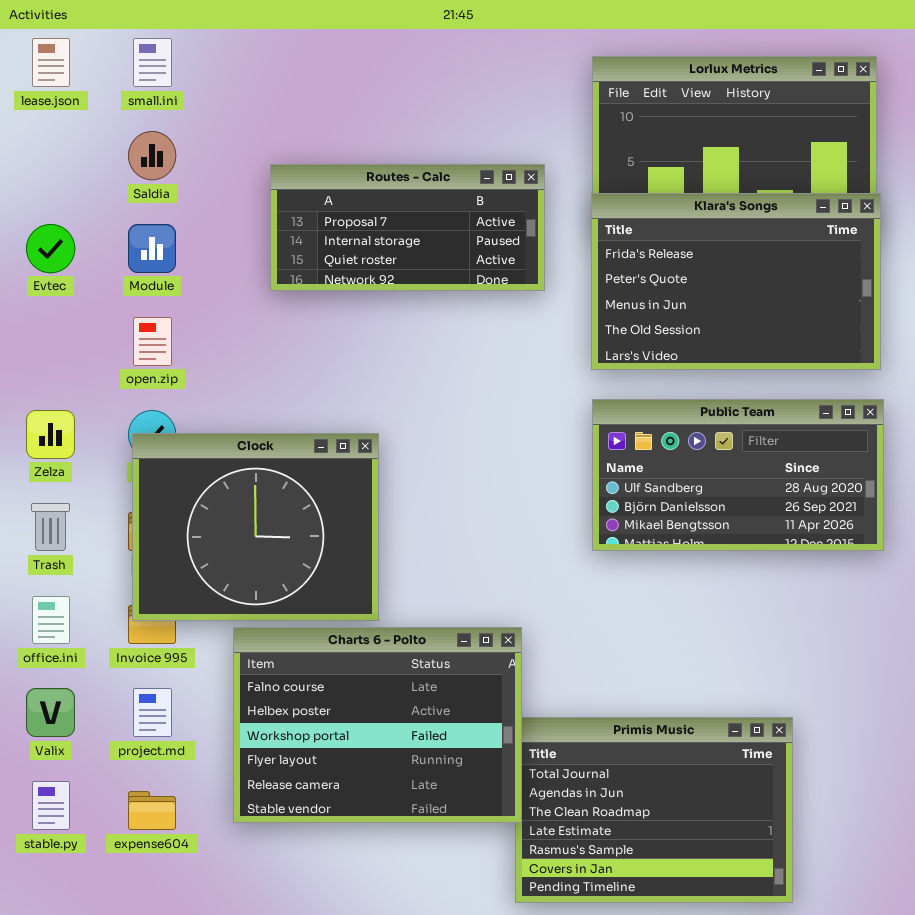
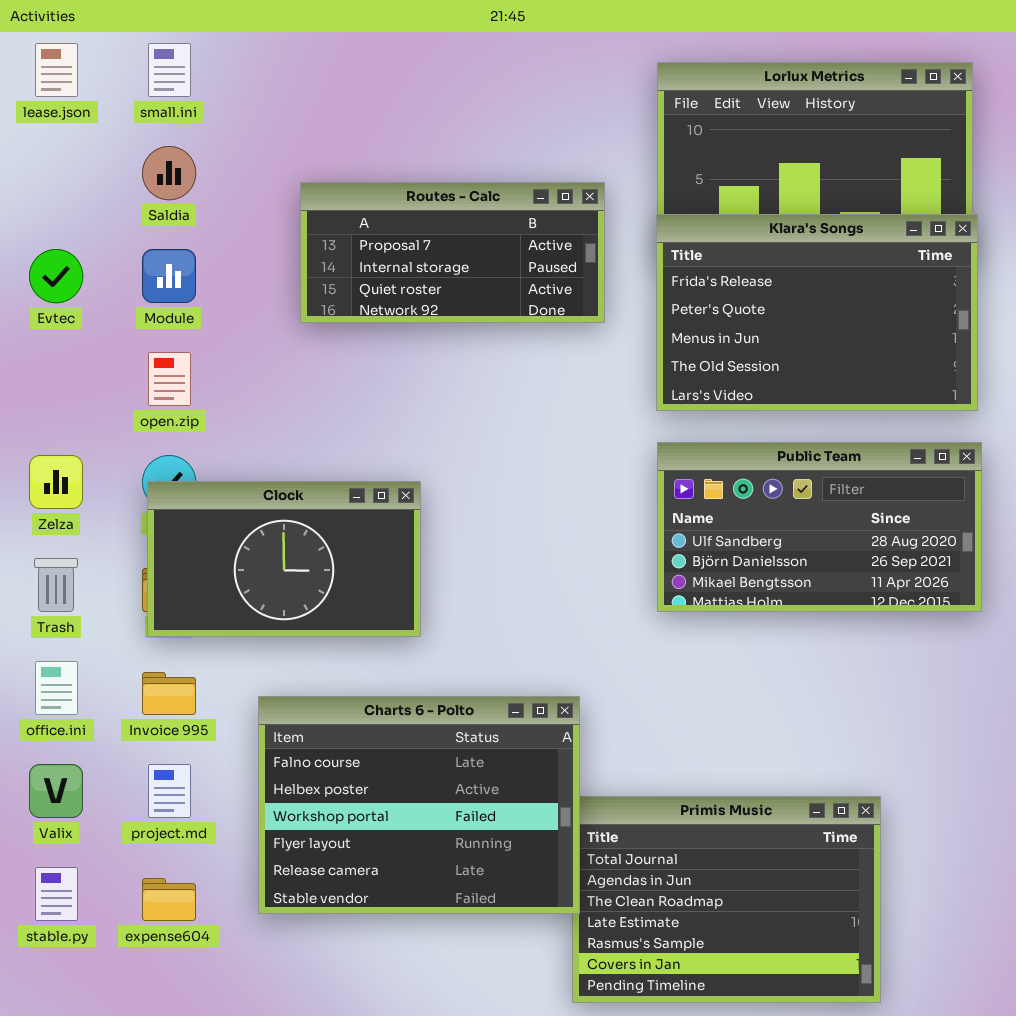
Clock: [132,433,379,621] -> [147,481,421,637], resized

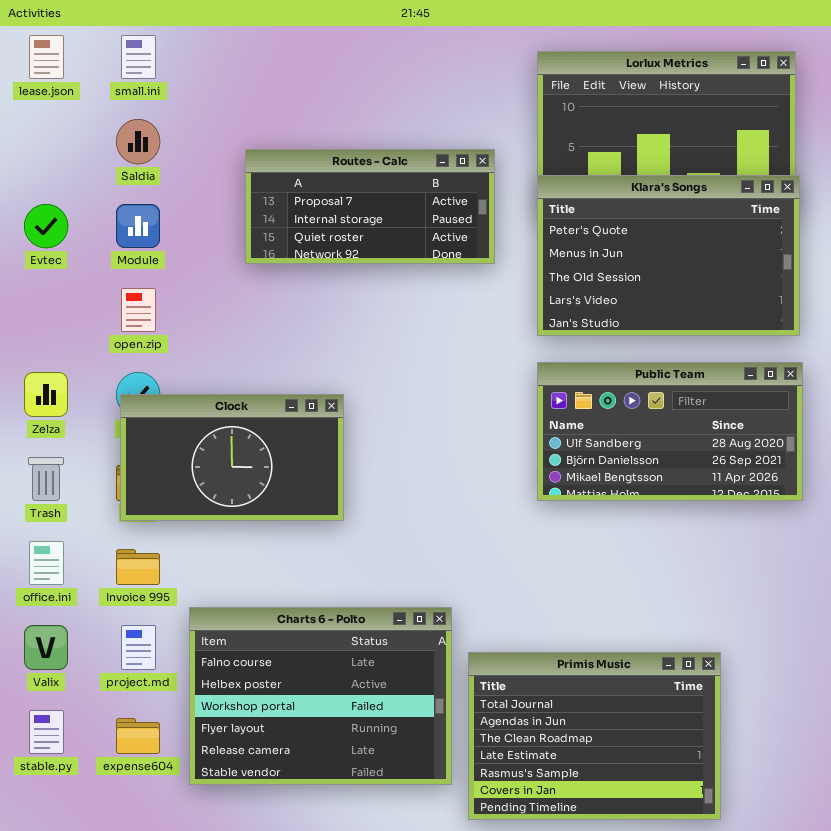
Klara's Songs: [656,214,978,411] -> [537,175,800,336], scrolled down 1 row
Charts 6 - Polto: [258,696,580,914] -> [189,607,452,785], moved

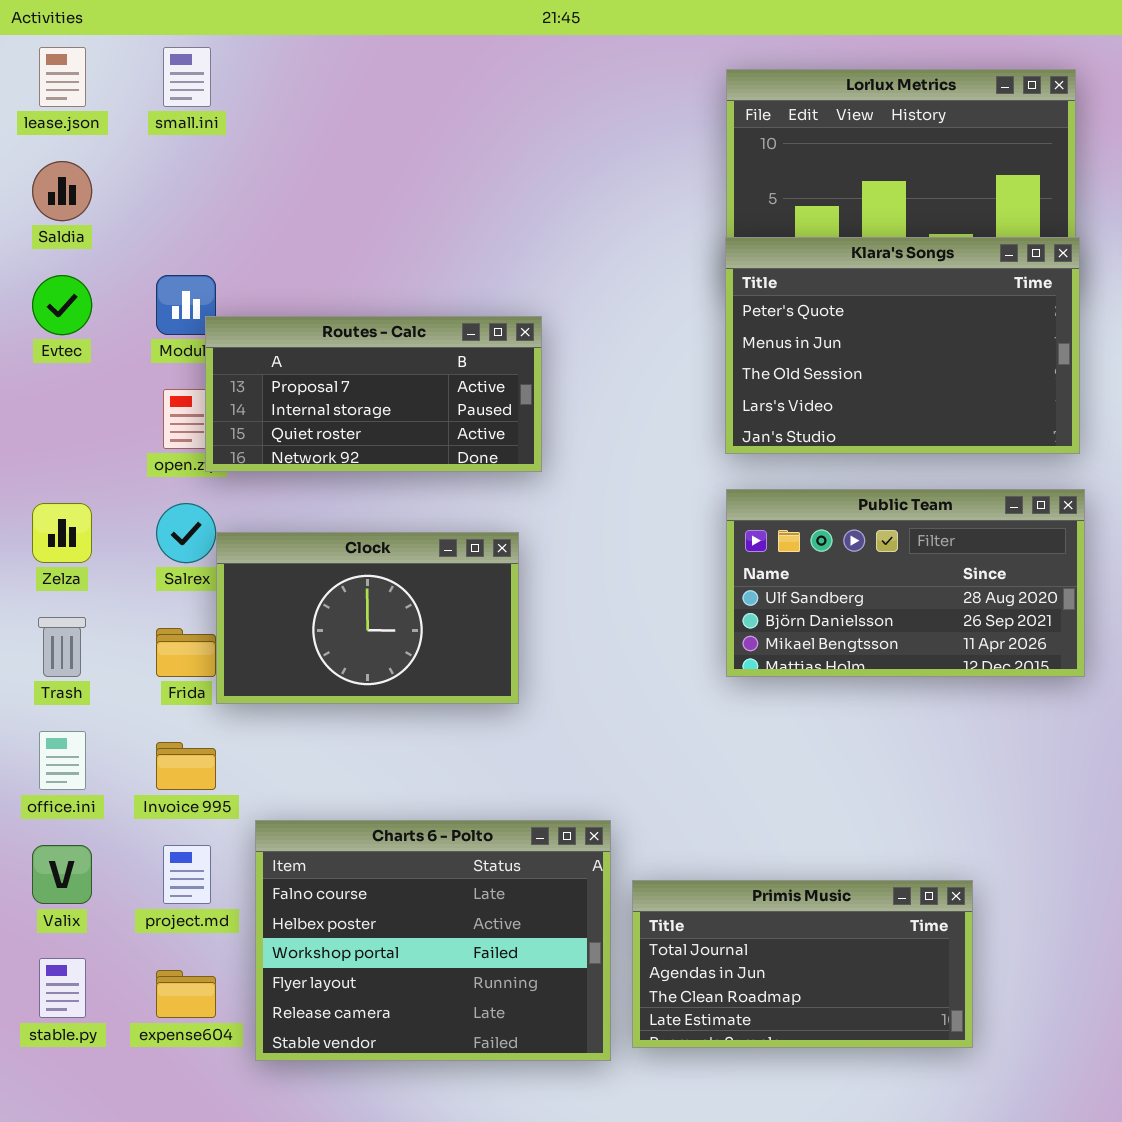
Saldia: [116,119,160,164] -> [32,161,92,221], moved
Routes - Calc: [245,149,495,264] -> [205,316,542,472], moved
Clock: [120,394,344,521] -> [216,532,519,704], moved
Primis Music: [468,652,721,820] -> [632,880,973,1048], resized

